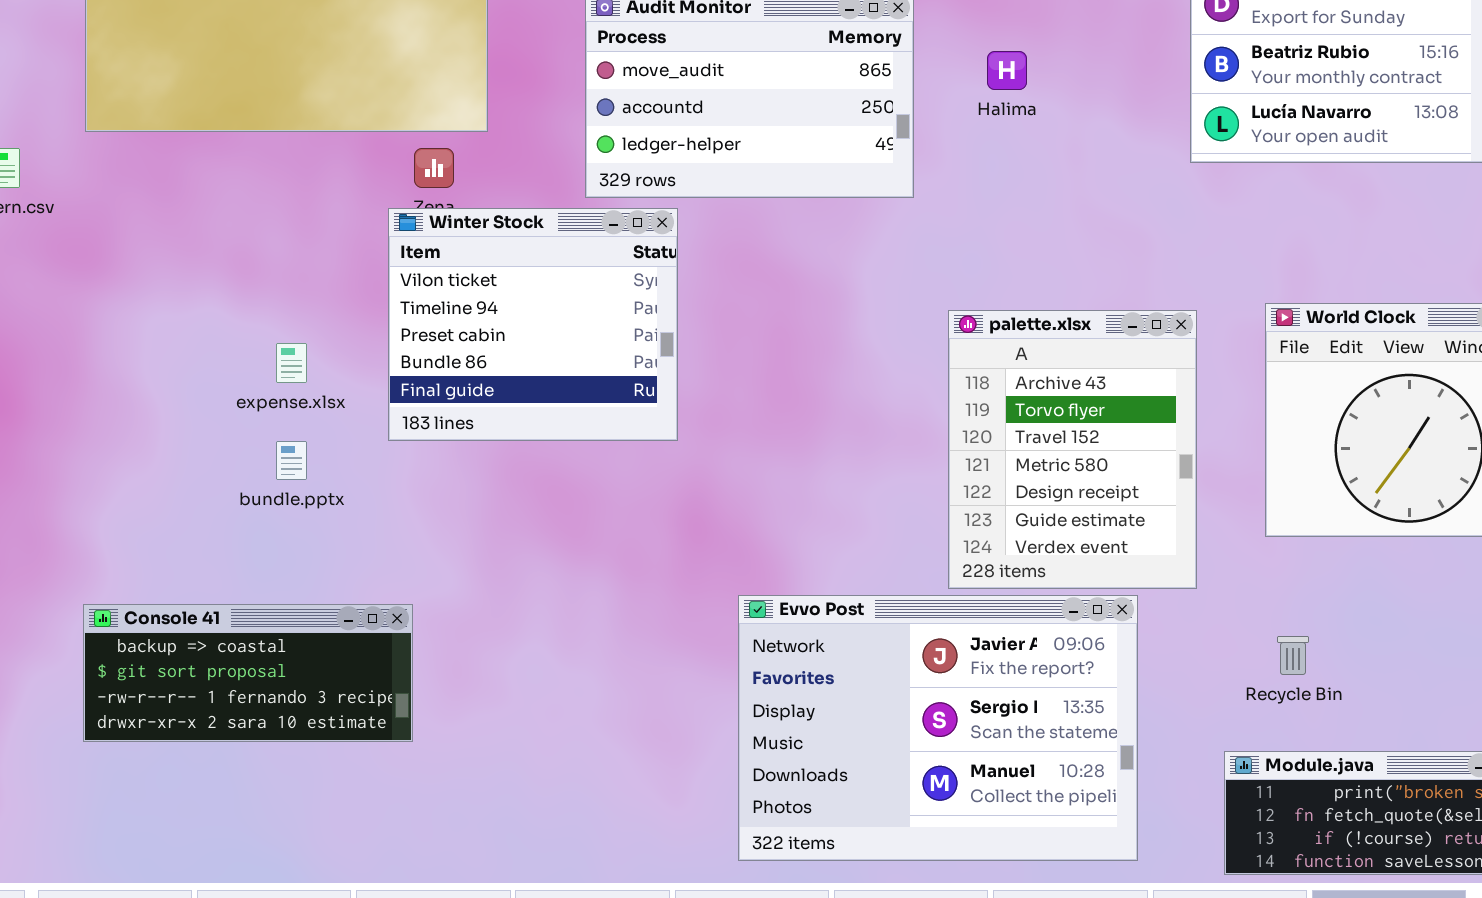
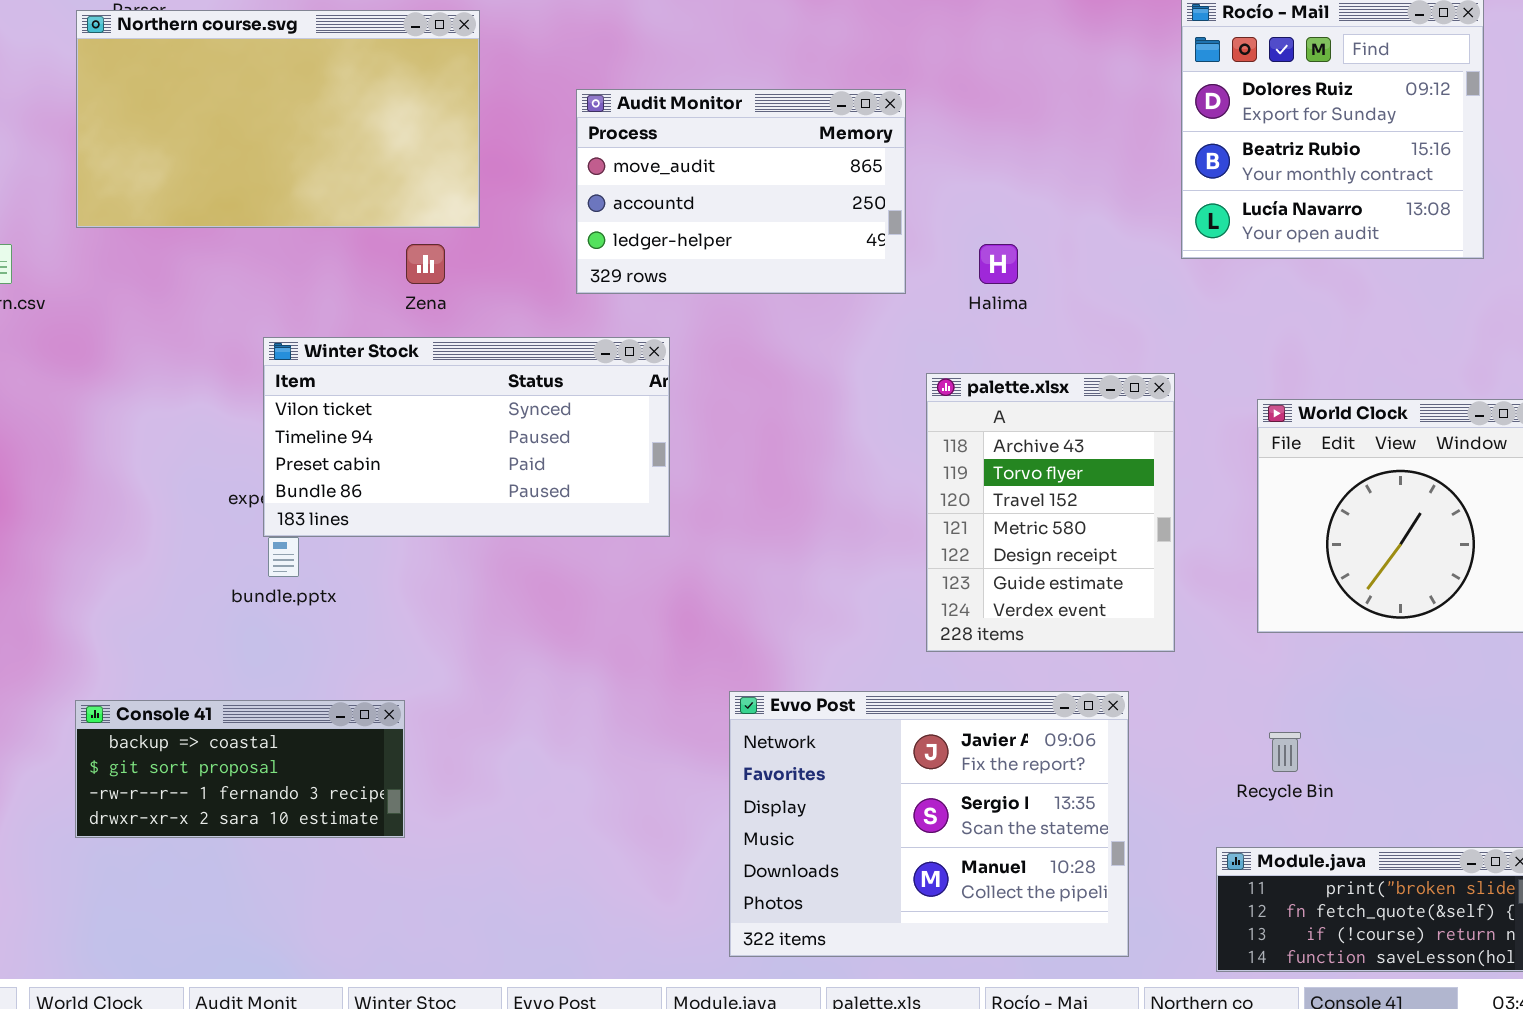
Halima: [987,51,1027,90] -> [979,244,1018,284], moved
Winter Stock: [388,208,678,441] -> [263,337,670,537], resized
palette.xlsx: [948,310,1197,589] -> [926,373,1175,652], moved

